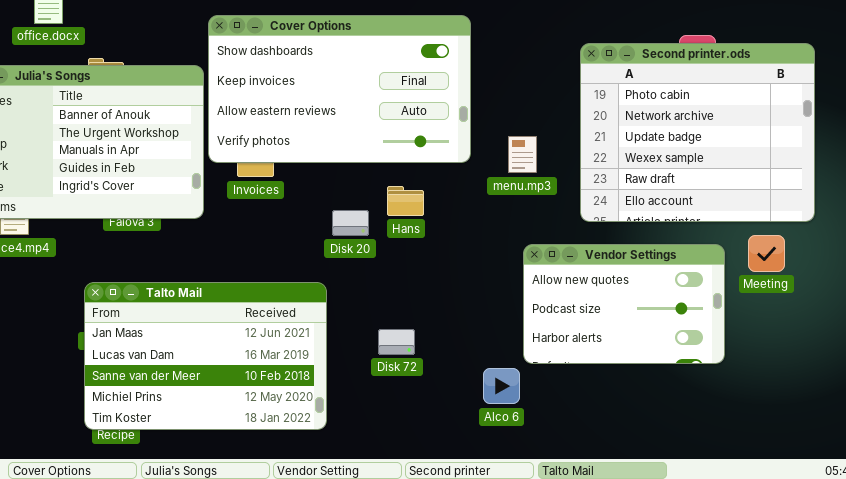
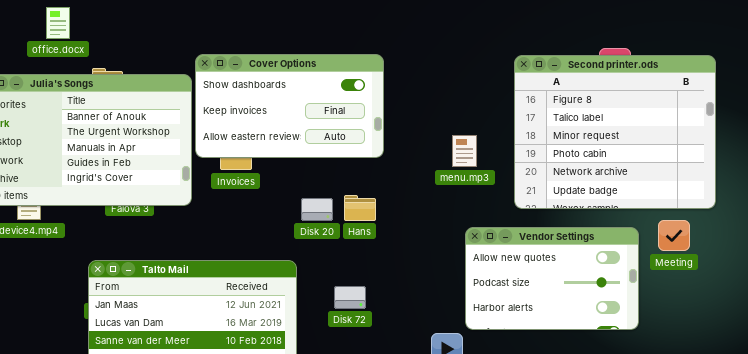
Cover Options: [208,15,471,163] -> [195,54,384,158], resized
Second printer.ods: [580,43,815,222] -> [514,55,716,209], scrolled up 3 rows
Hans: [387,186,424,216] -> [344,195,376,221], moved
Disk 72: [378,329,415,355] -> [334,286,366,309], moved

